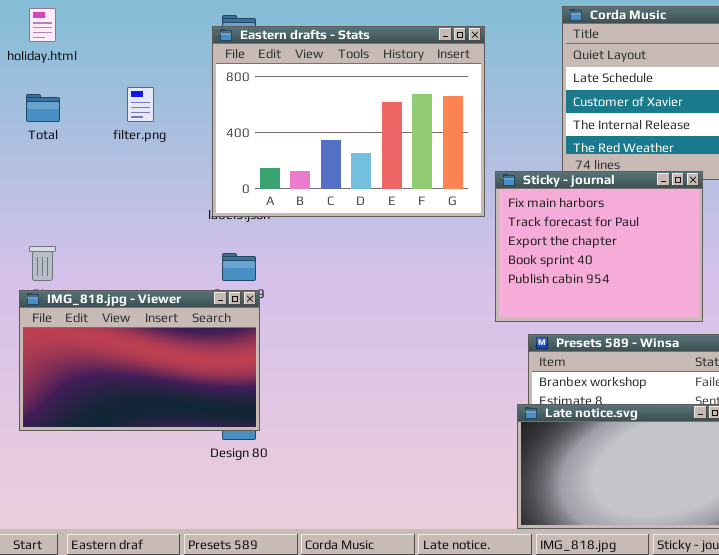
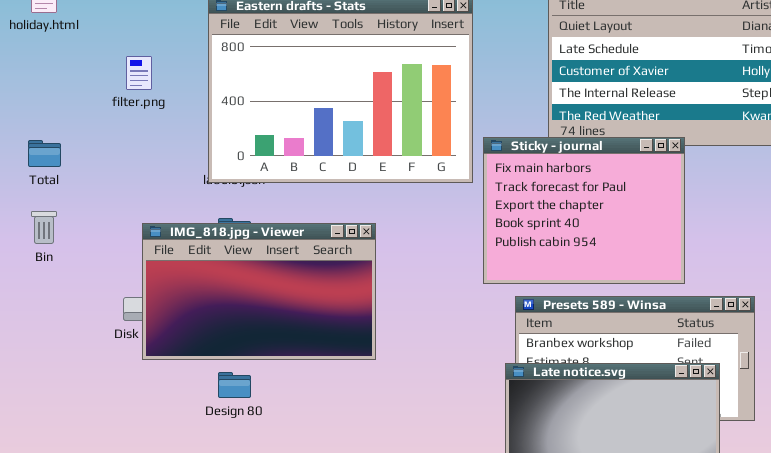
Total: [26,94,60,122] -> [28,140,61,167], moved
IMG_818.jpg - Viewer: [19,290,260,431] -> [142,223,376,360], moved

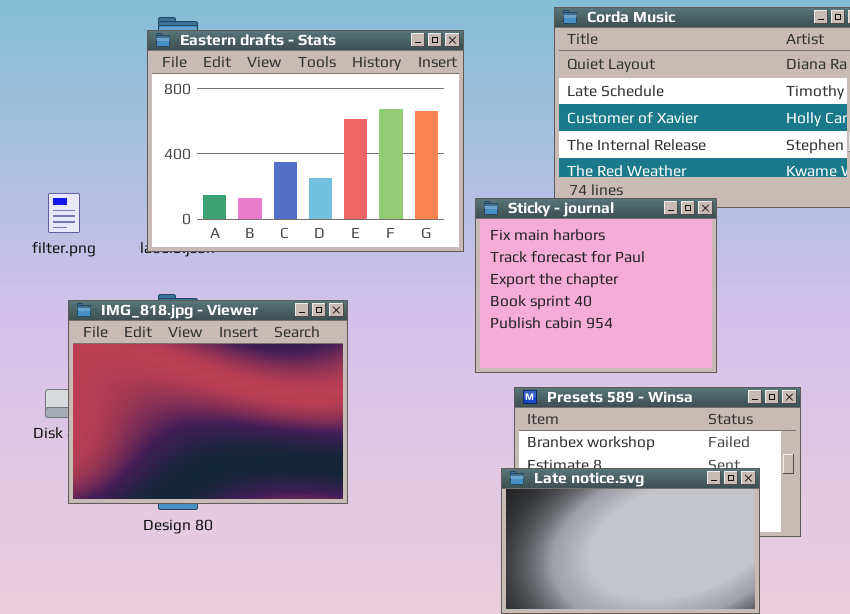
filter.png: [126,56,152,90] -> [48,193,80,233], moved
IMG_818.jpg - Viewer: [142,223,376,360] -> [68,300,348,504], resized

